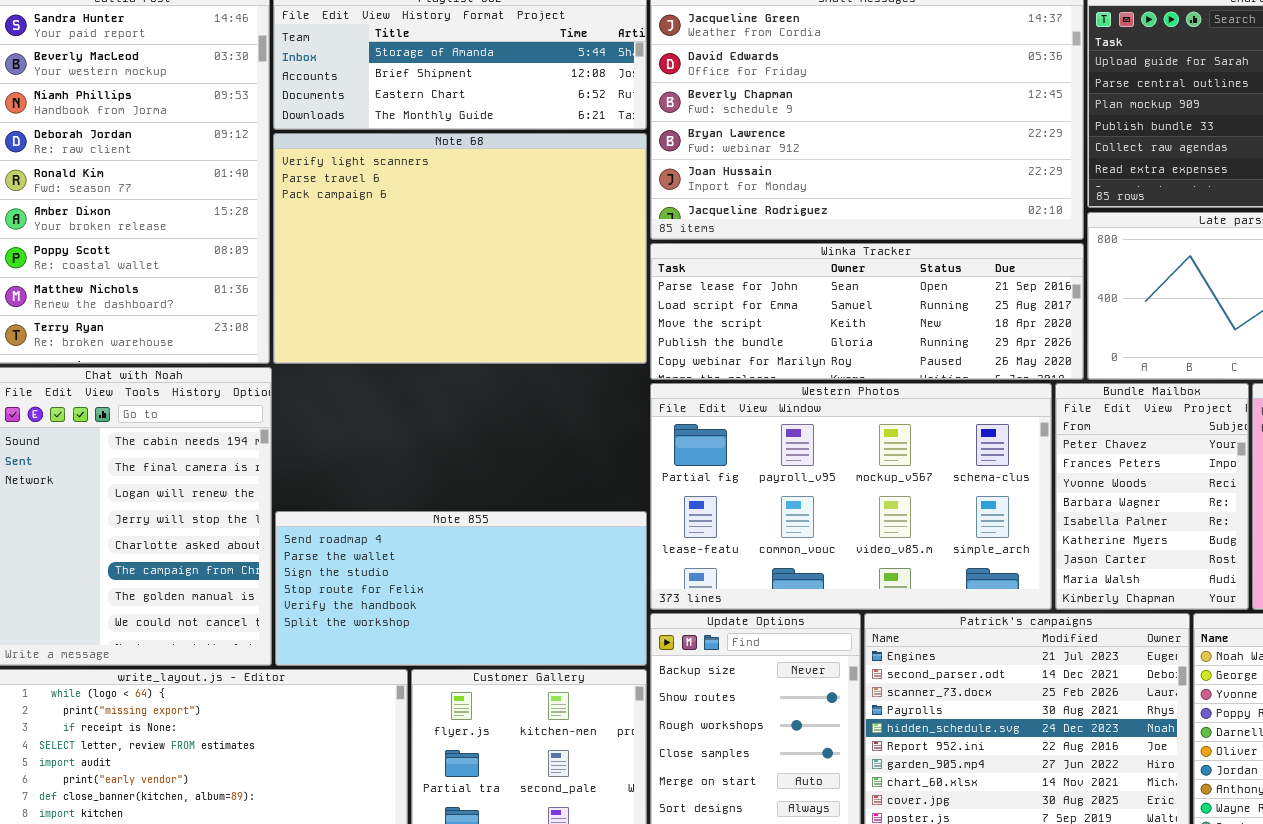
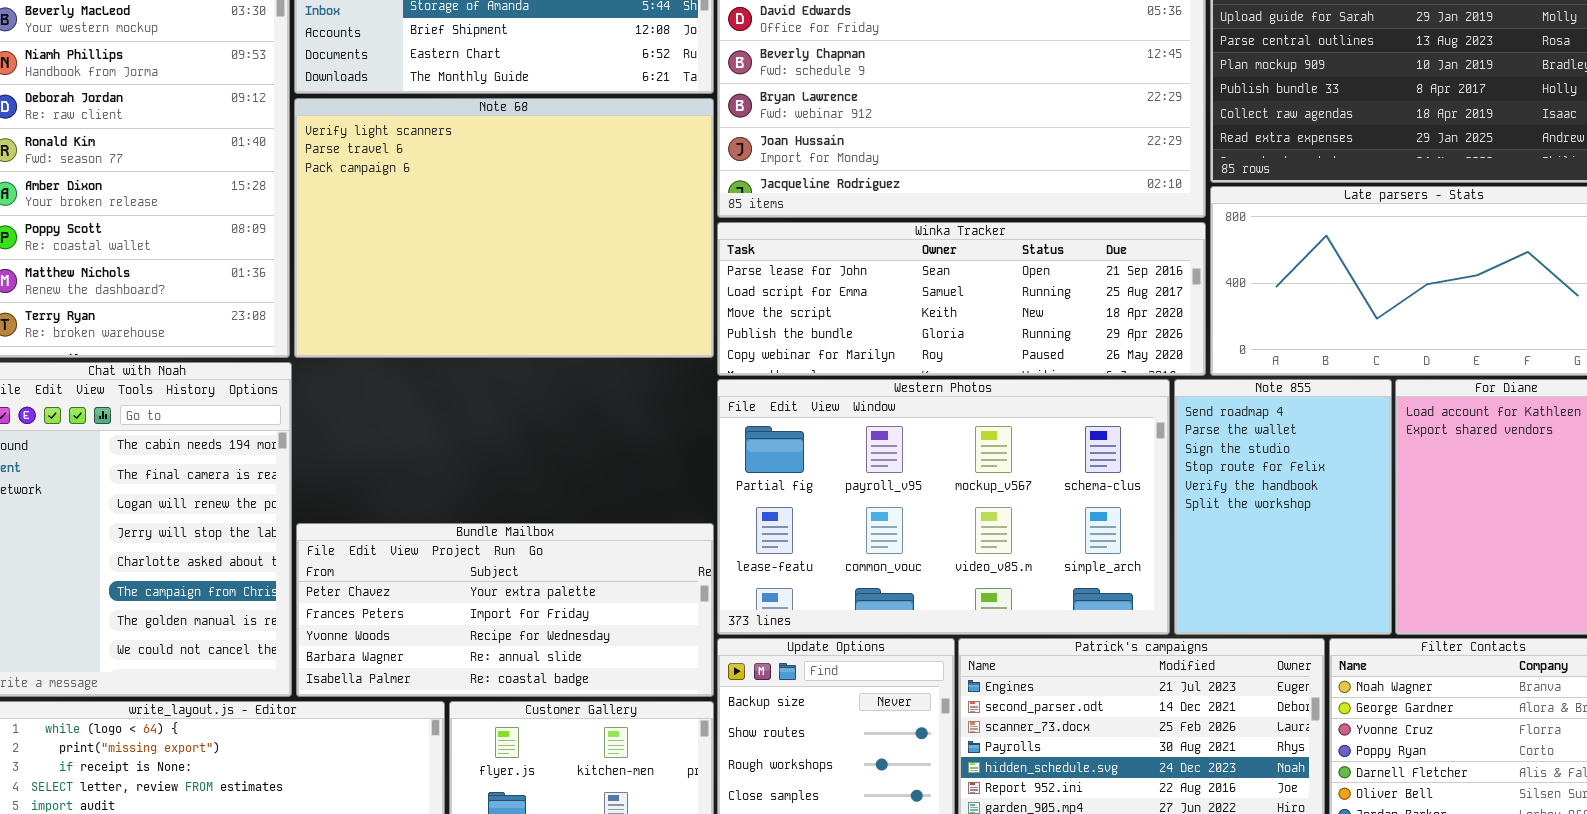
Bundle Mailbox: [1055,383,1249,610] -> [296,523,714,697], moved, resized
Note 855: [275,511,647,666] -> [1174,379,1392,635], moved, resized

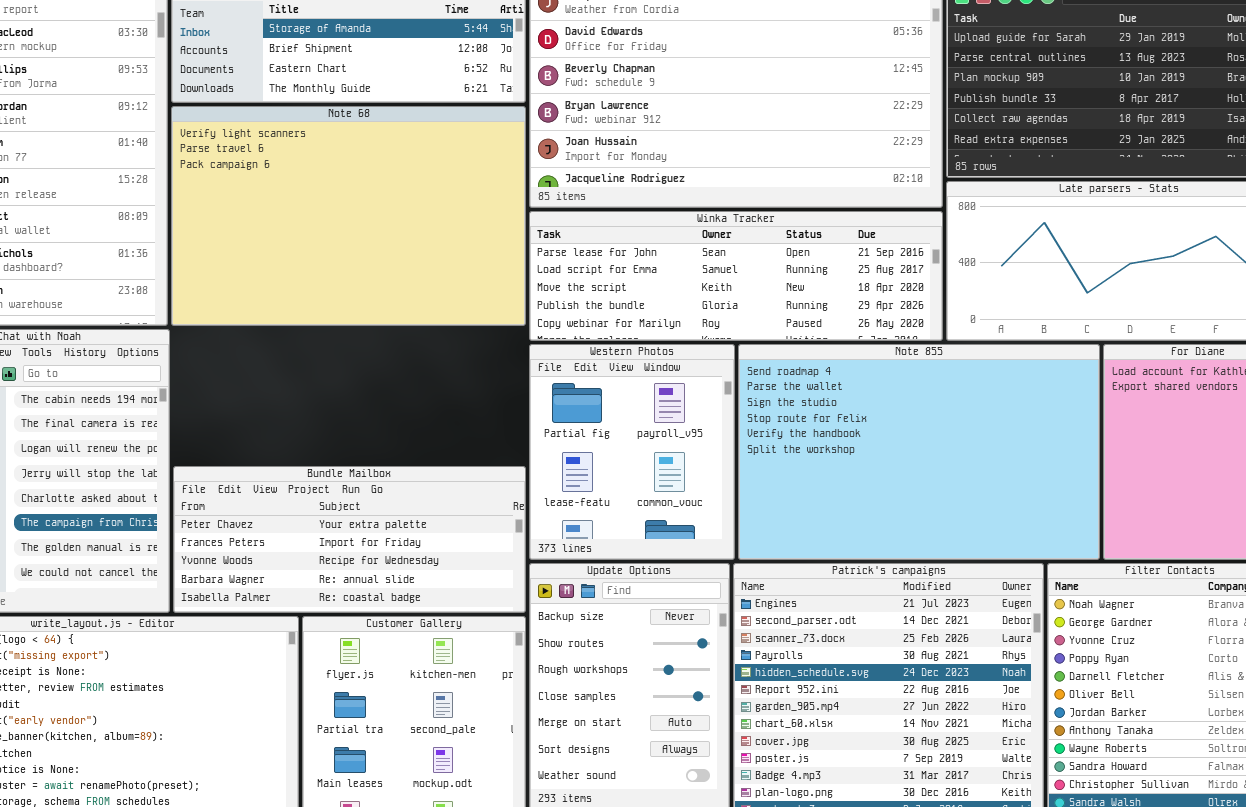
Western Photos: [717,379,1170,635] -> [529,344,735,560], resized
Note 855: [1174,379,1392,635] -> [738,344,1100,560], resized

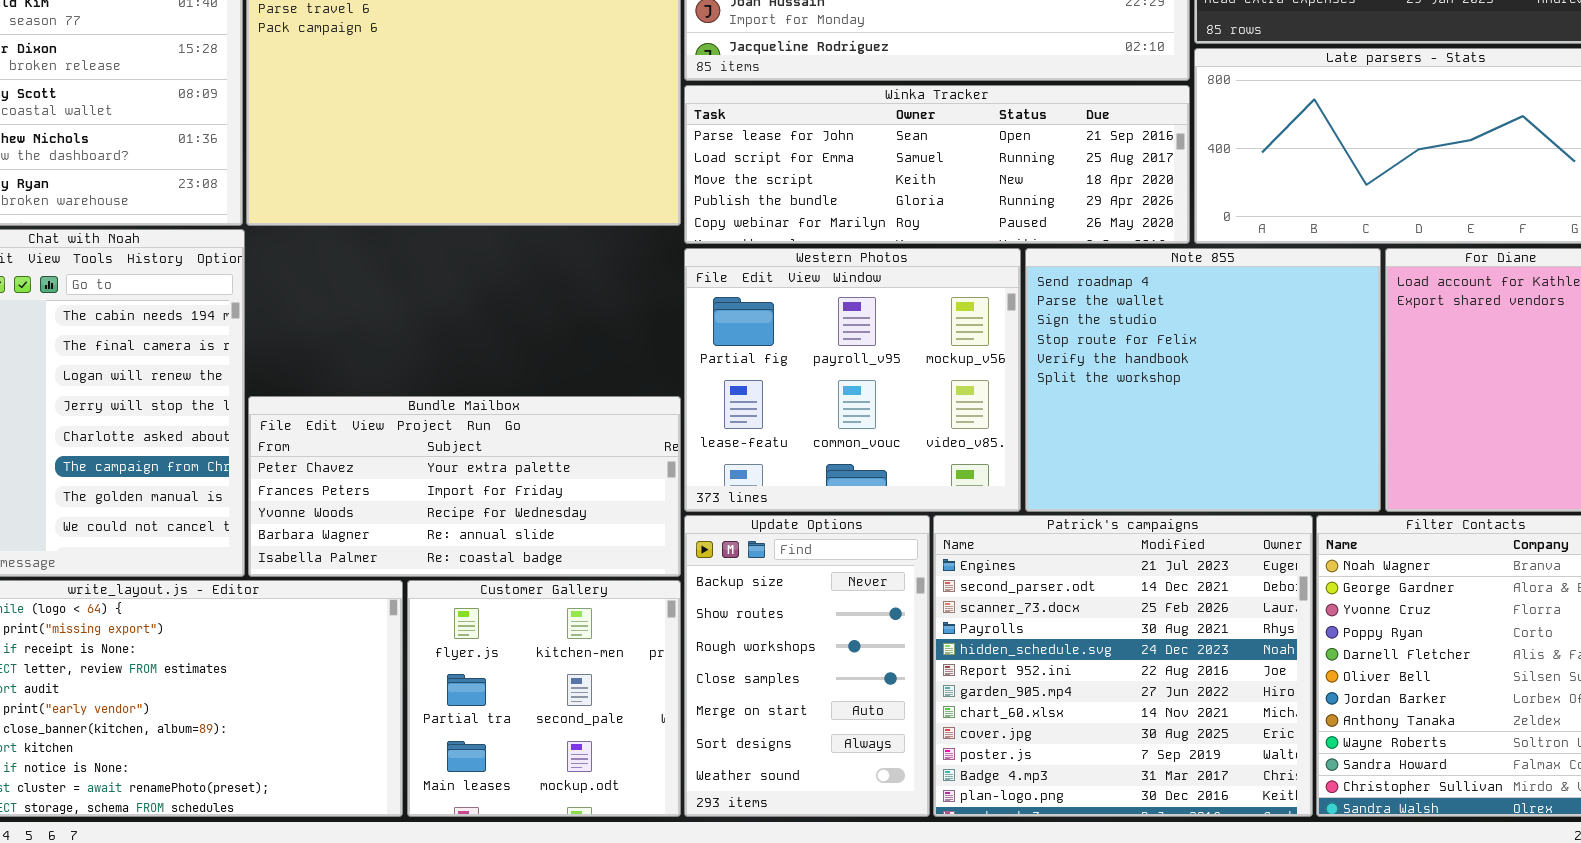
Western Photos: [529,344,735,560] -> [684,248,1021,512], resized
Note 855: [738,344,1100,560] -> [1025,248,1381,512], resized

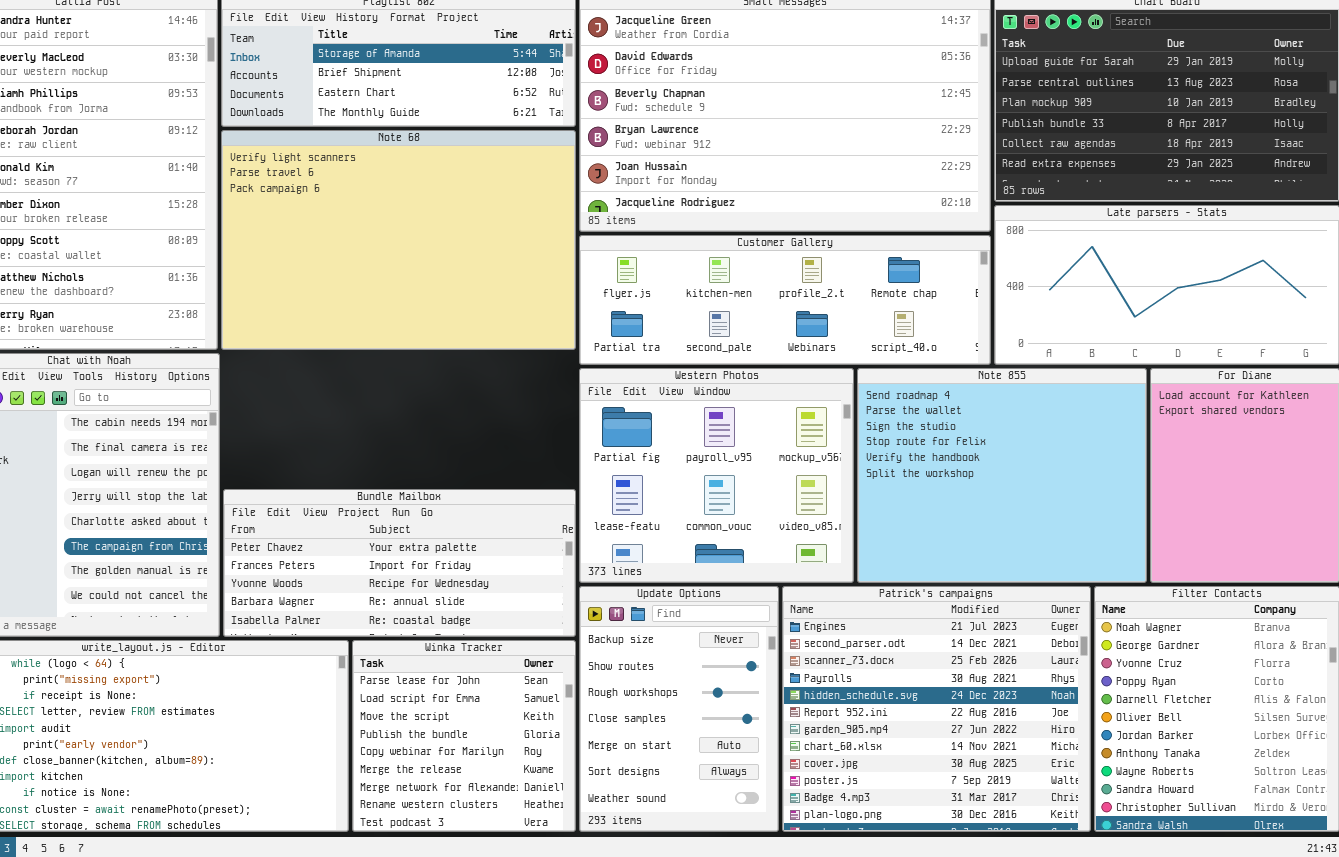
Winka Tracker: [684,85,1190,244] -> [352,640,576,832], moved, resized
Customer Gallery: [407,580,681,817] -> [579,235,991,365], moved, resized

